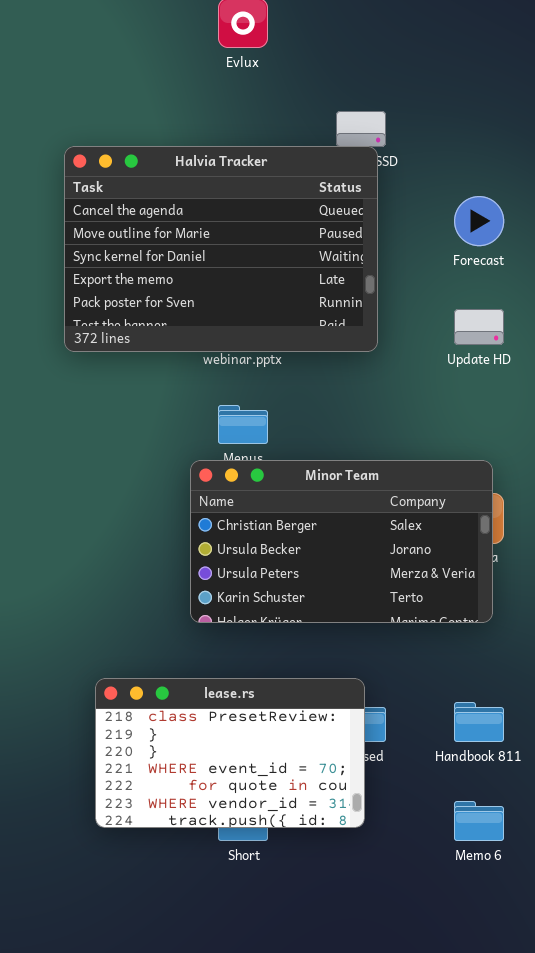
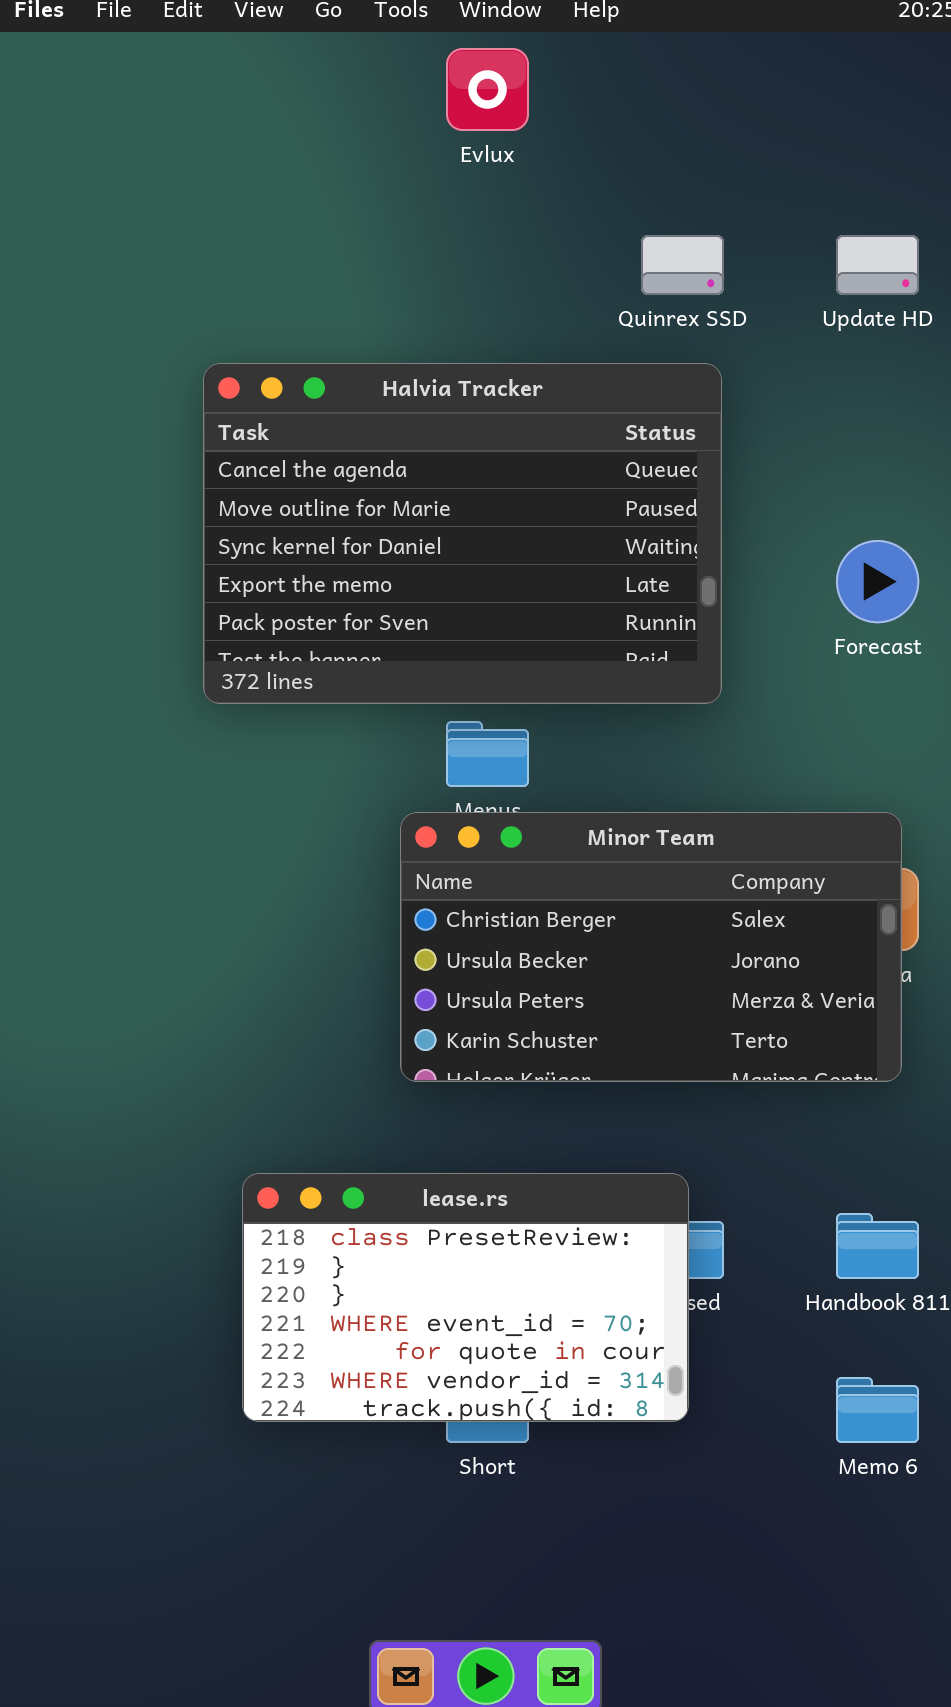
Halvia Tracker: [64,146,378,352] -> [203,363,722,704], moved
Forecast: [454,196,504,246] -> [836,540,919,623], moved
Update HD: [454,309,504,345] -> [836,235,919,295], moved

